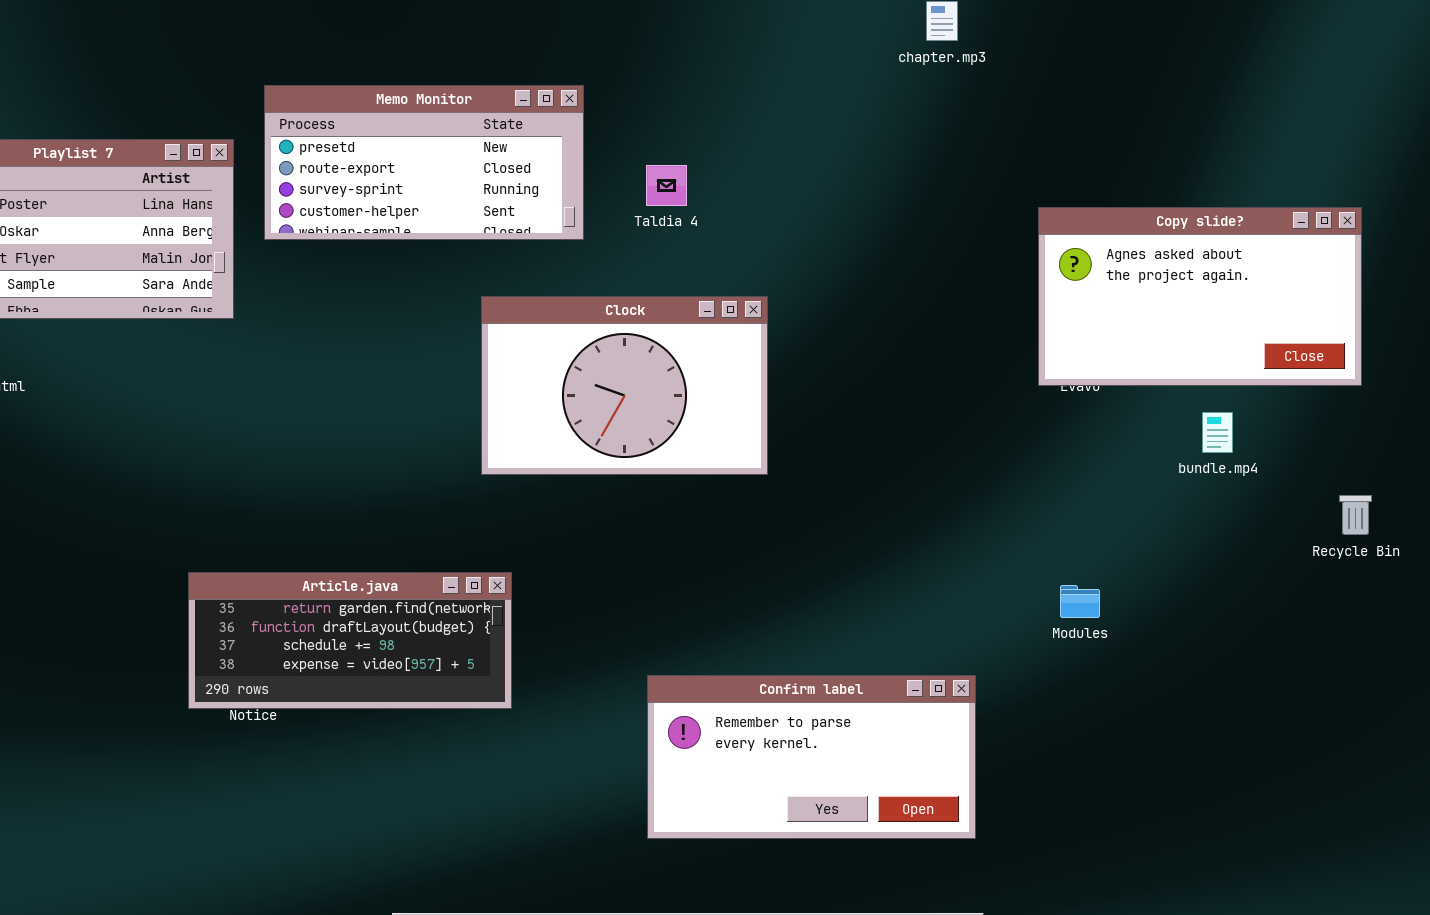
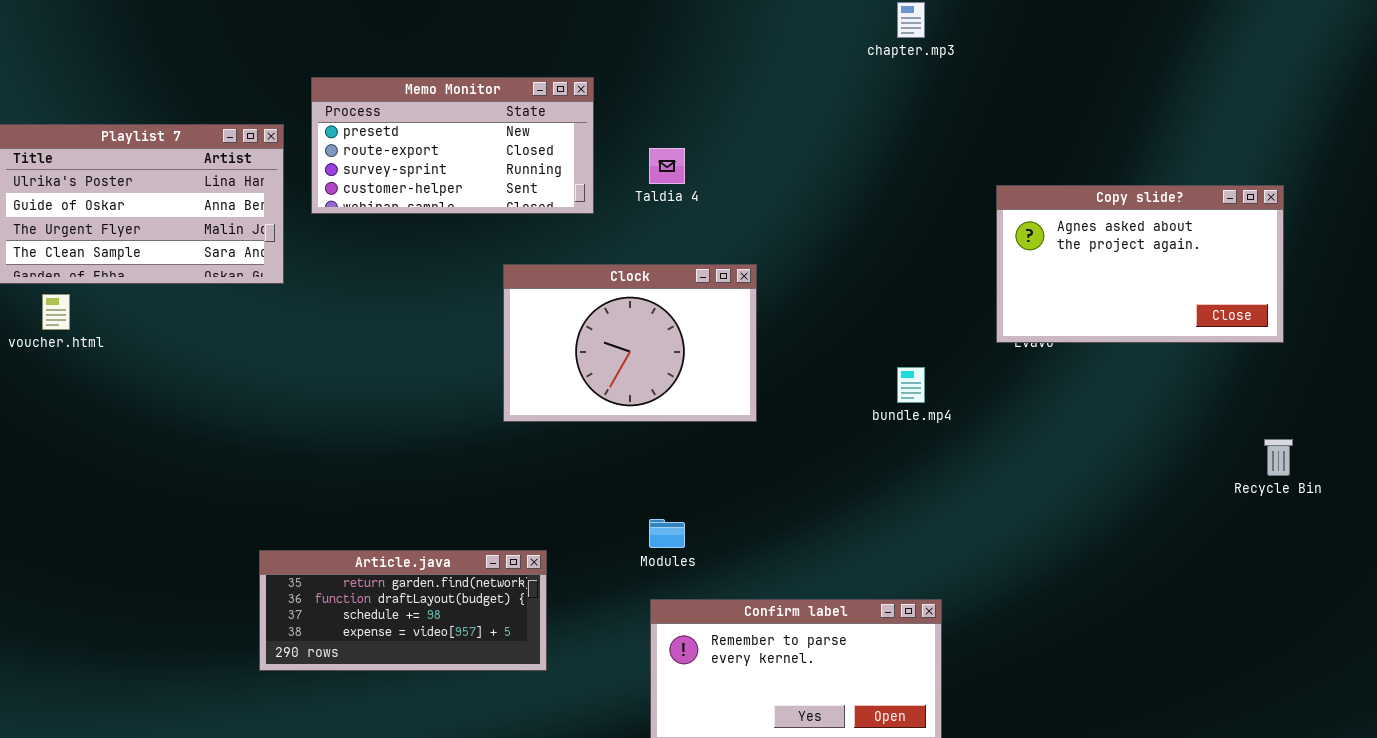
bundle.mp4: [1202,412,1233,453] -> [897,367,925,403], moved
Article.java: [188,572,512,709] -> [259,550,547,671], moved
Modules: [1060,585,1100,618] -> [649,519,685,548], moved

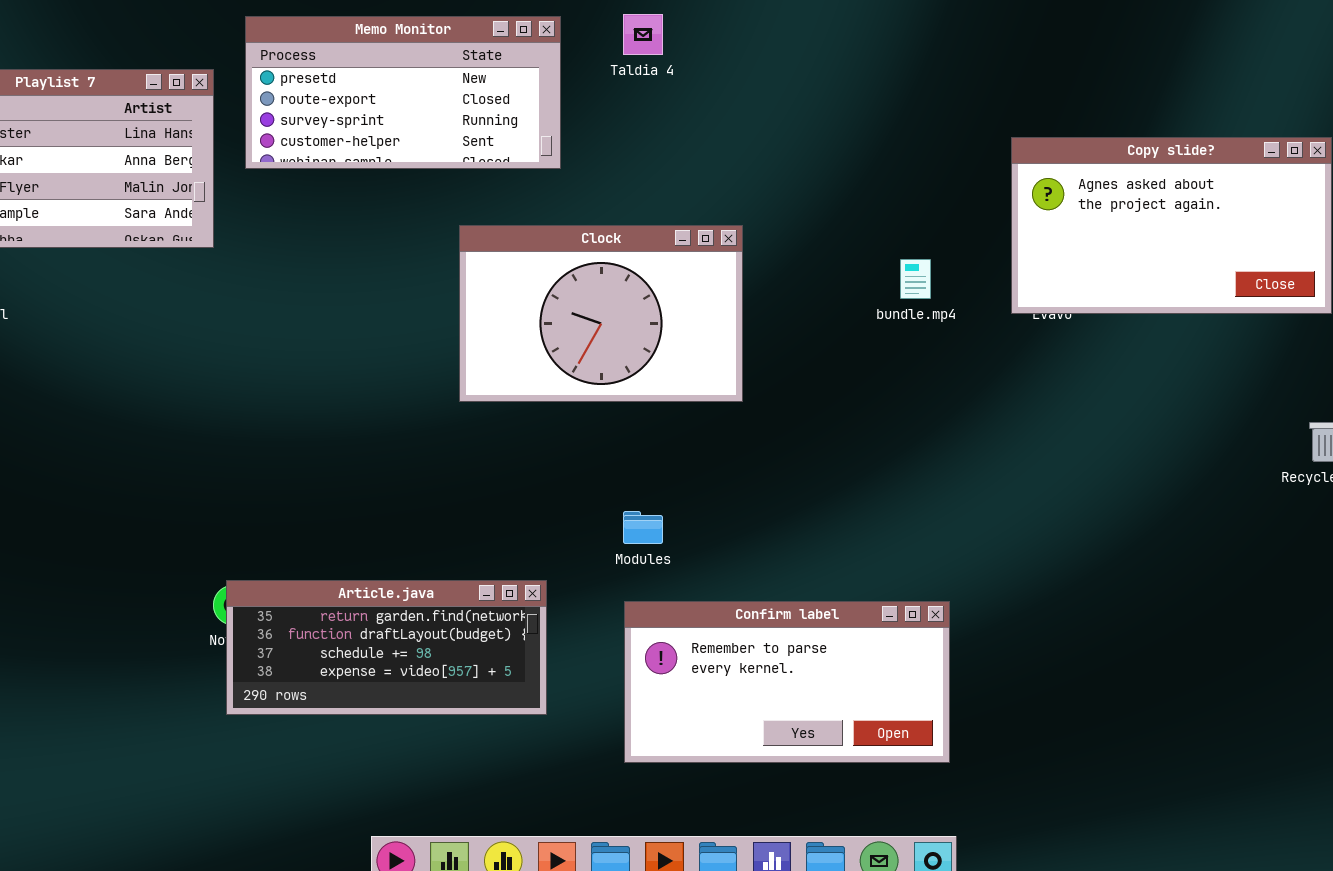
Taldia 4: [649,148,685,184] -> [623,14,663,55], moved
bundle.mp4: [897,367,925,403] -> [900,259,931,299], moved
Article.java: [259,550,547,671] -> [226,580,547,715], moved

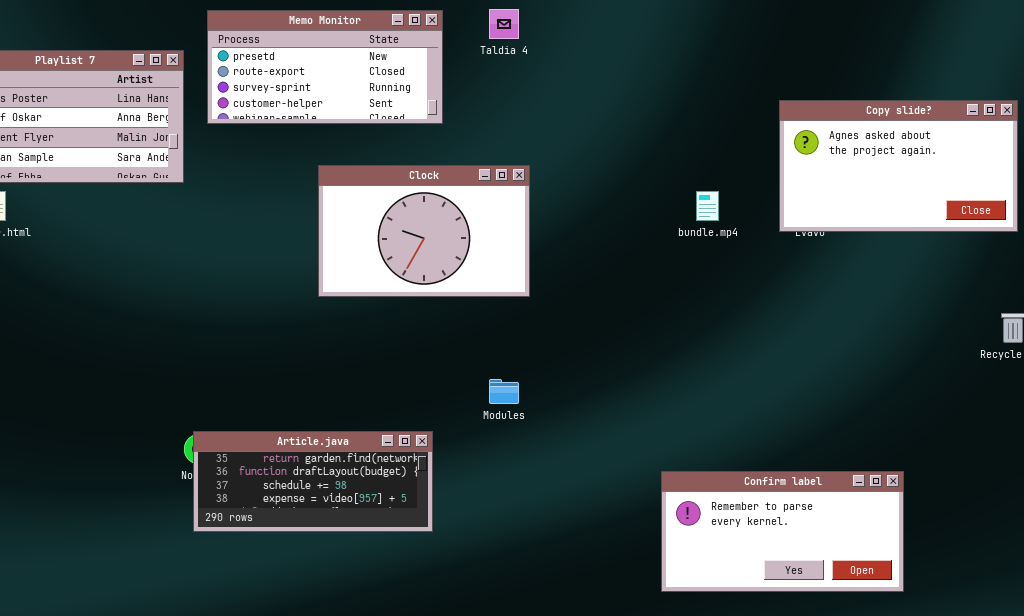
Clock: [459,225,743,402] -> [318,165,530,297], moved
Confirm label: [624,601,950,763] -> [661,471,904,592], moved

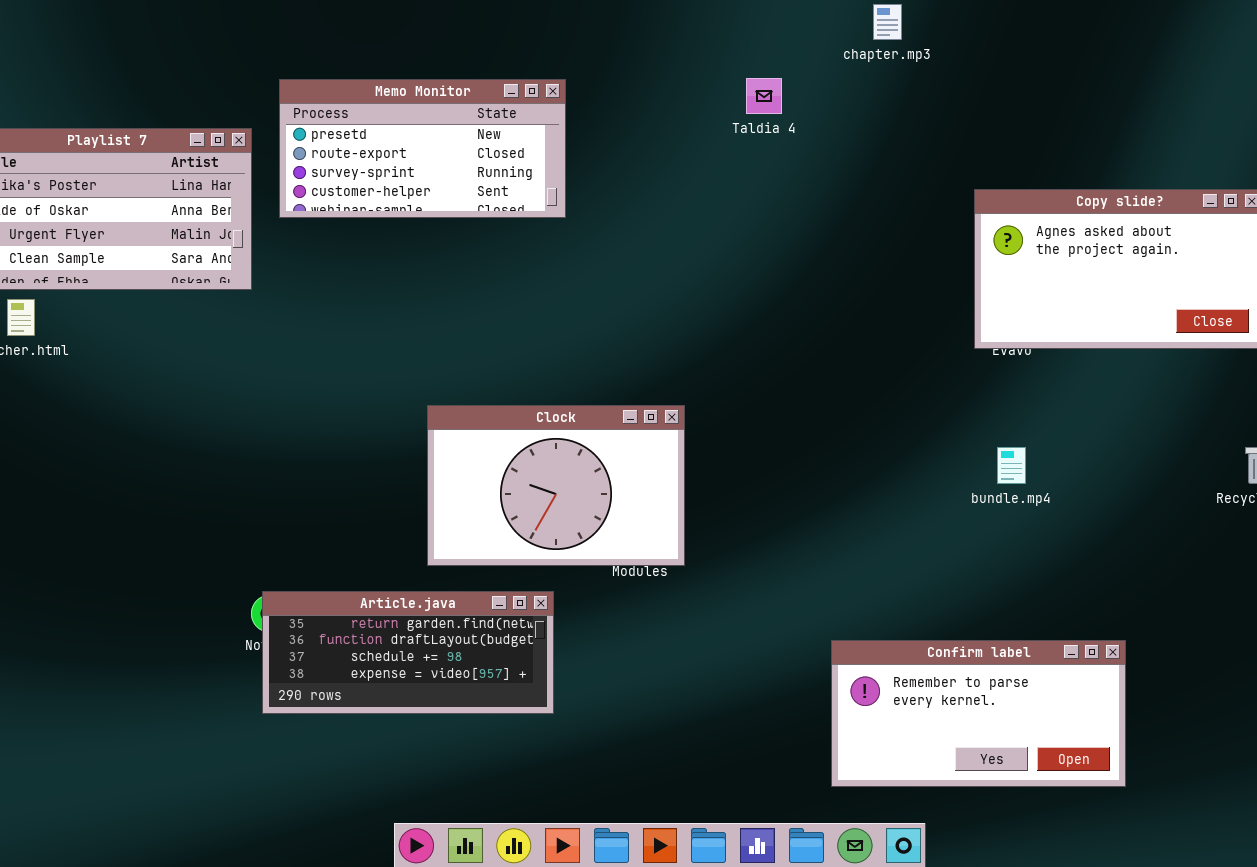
Taldia 4: [489,9,519,39] -> [746,78,782,114], moved
Clock: [318,165,530,297] -> [427,405,685,566], moved
bundle.mp4: [696,191,719,221] -> [997,447,1026,484], moved

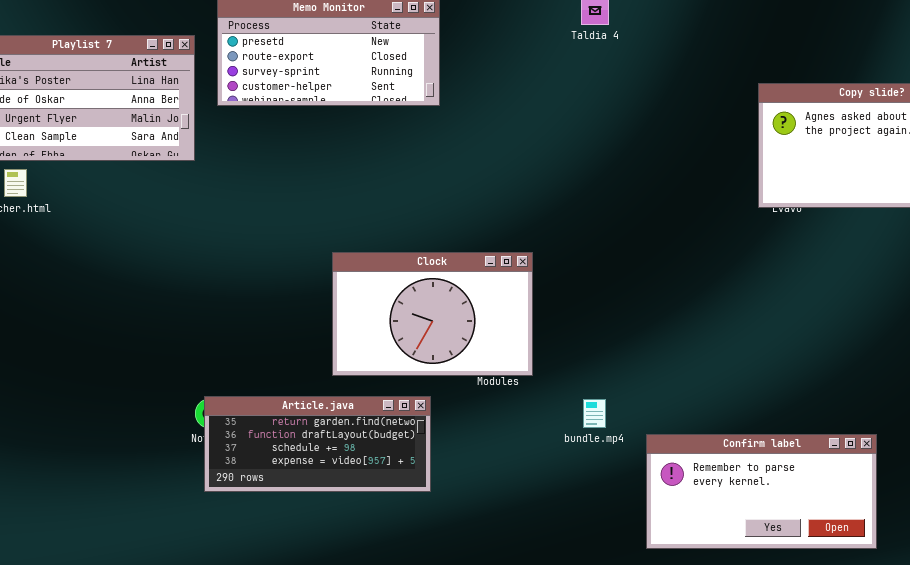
bundle.mp4: [997,447,1026,484] -> [583,399,606,428], moved

